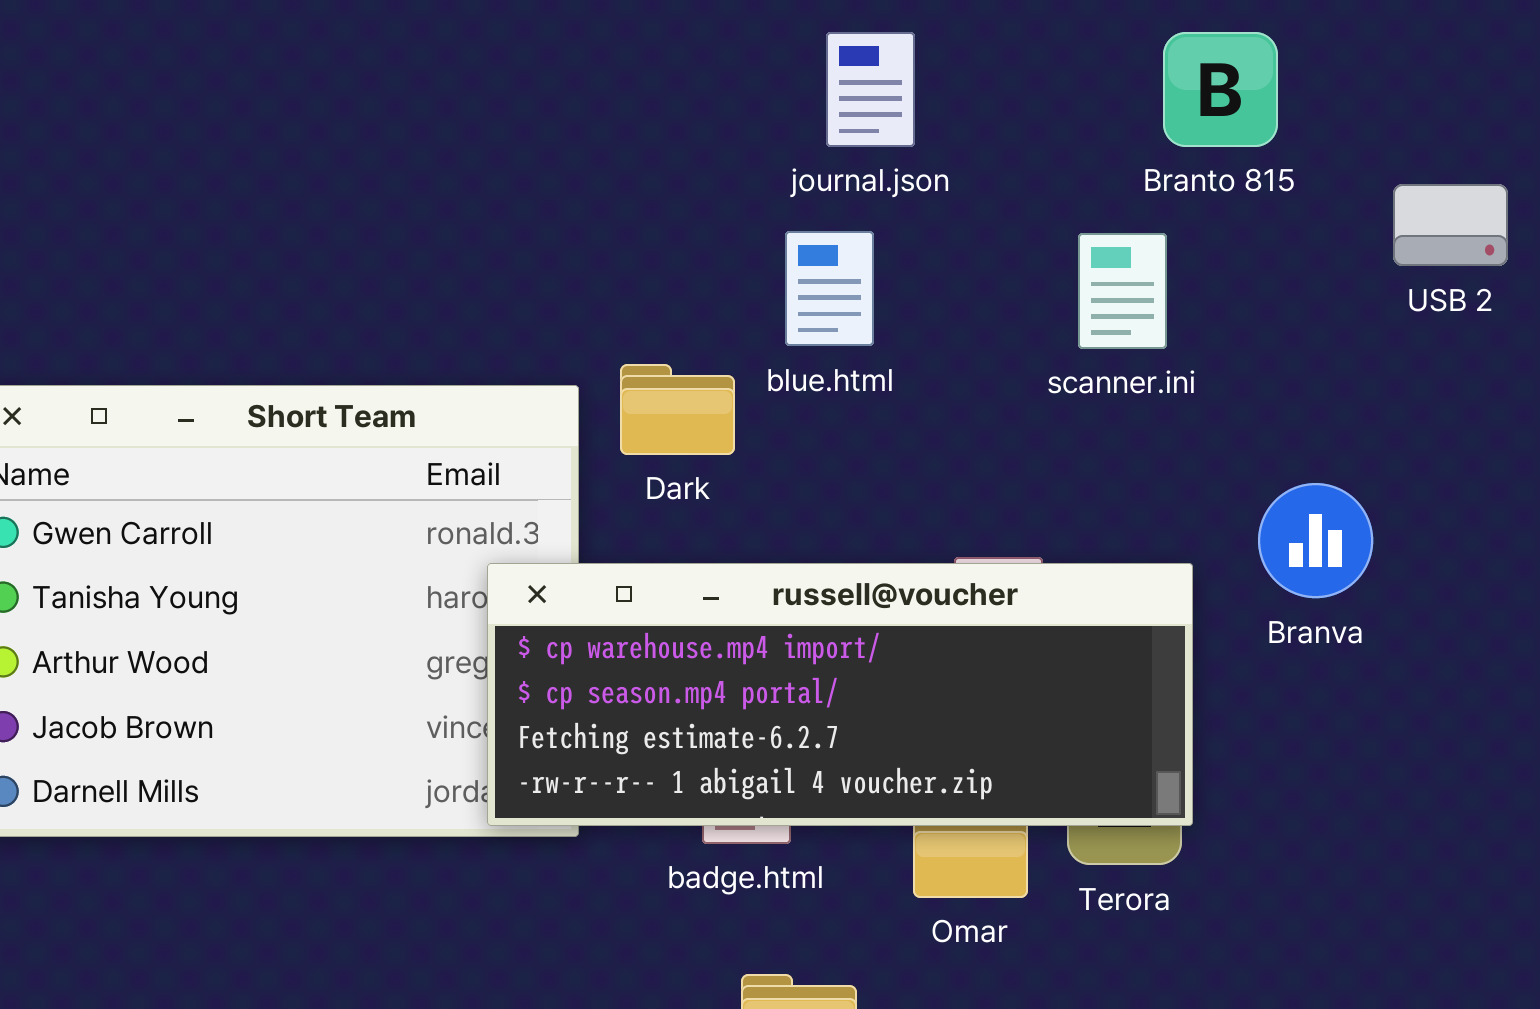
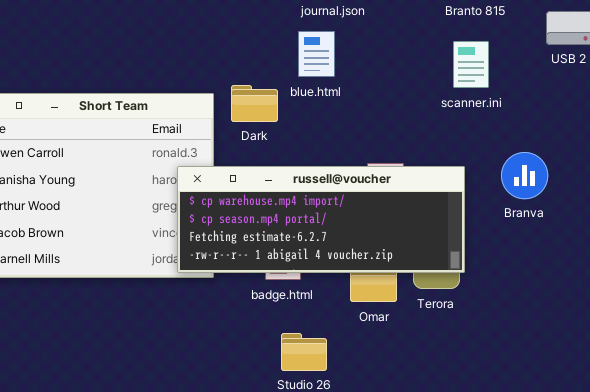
scanner.ini: [1078,233,1167,349] -> [453,41,489,88], moved
Branva: [1258,483,1373,598] -> [501,152,548,199], moved

